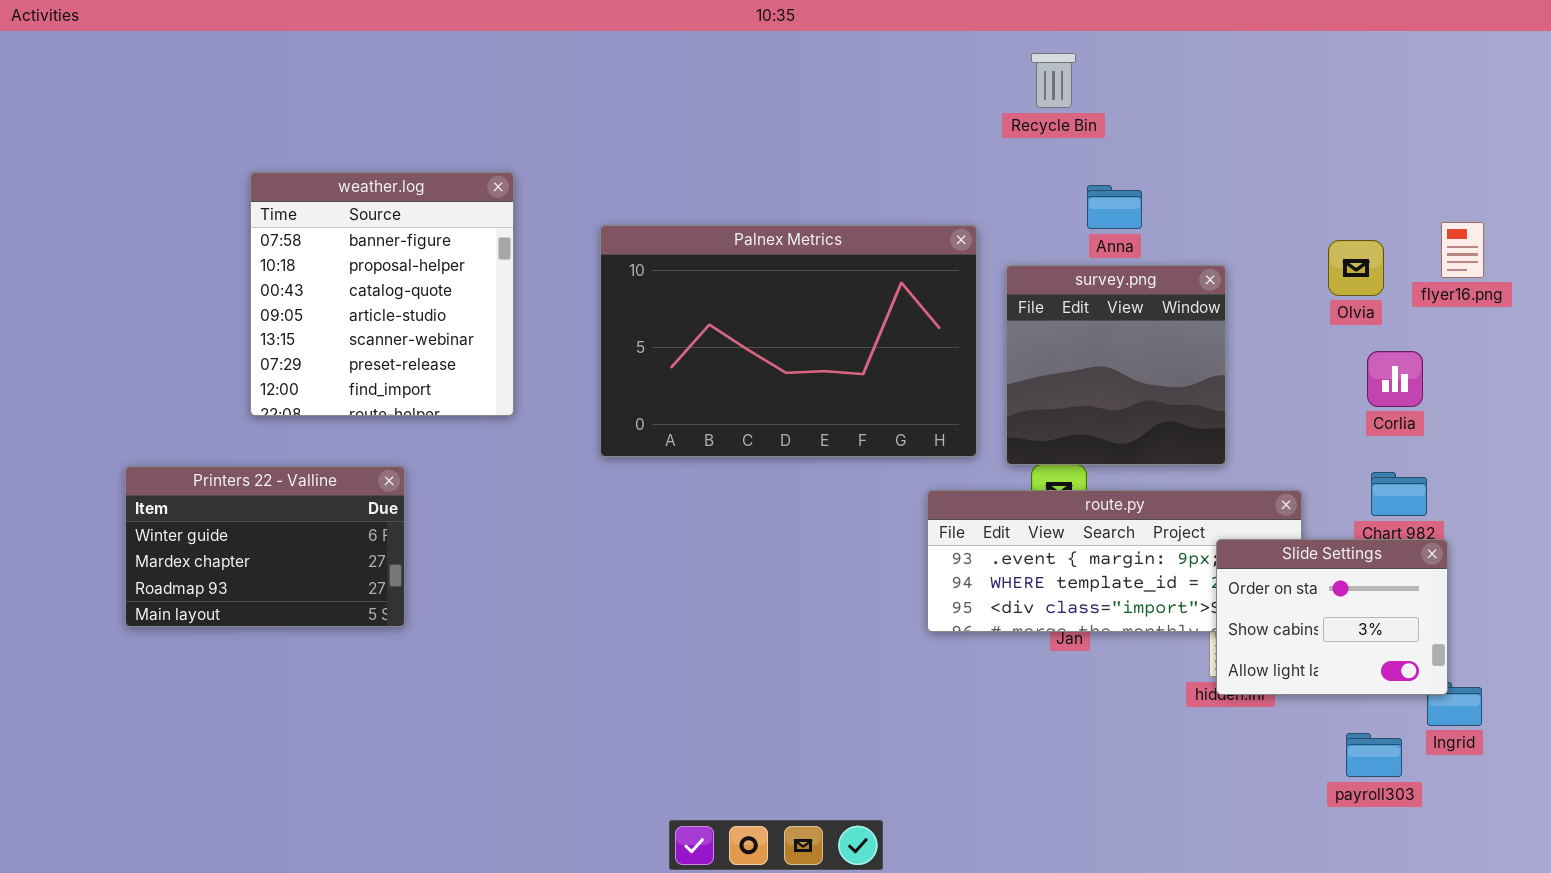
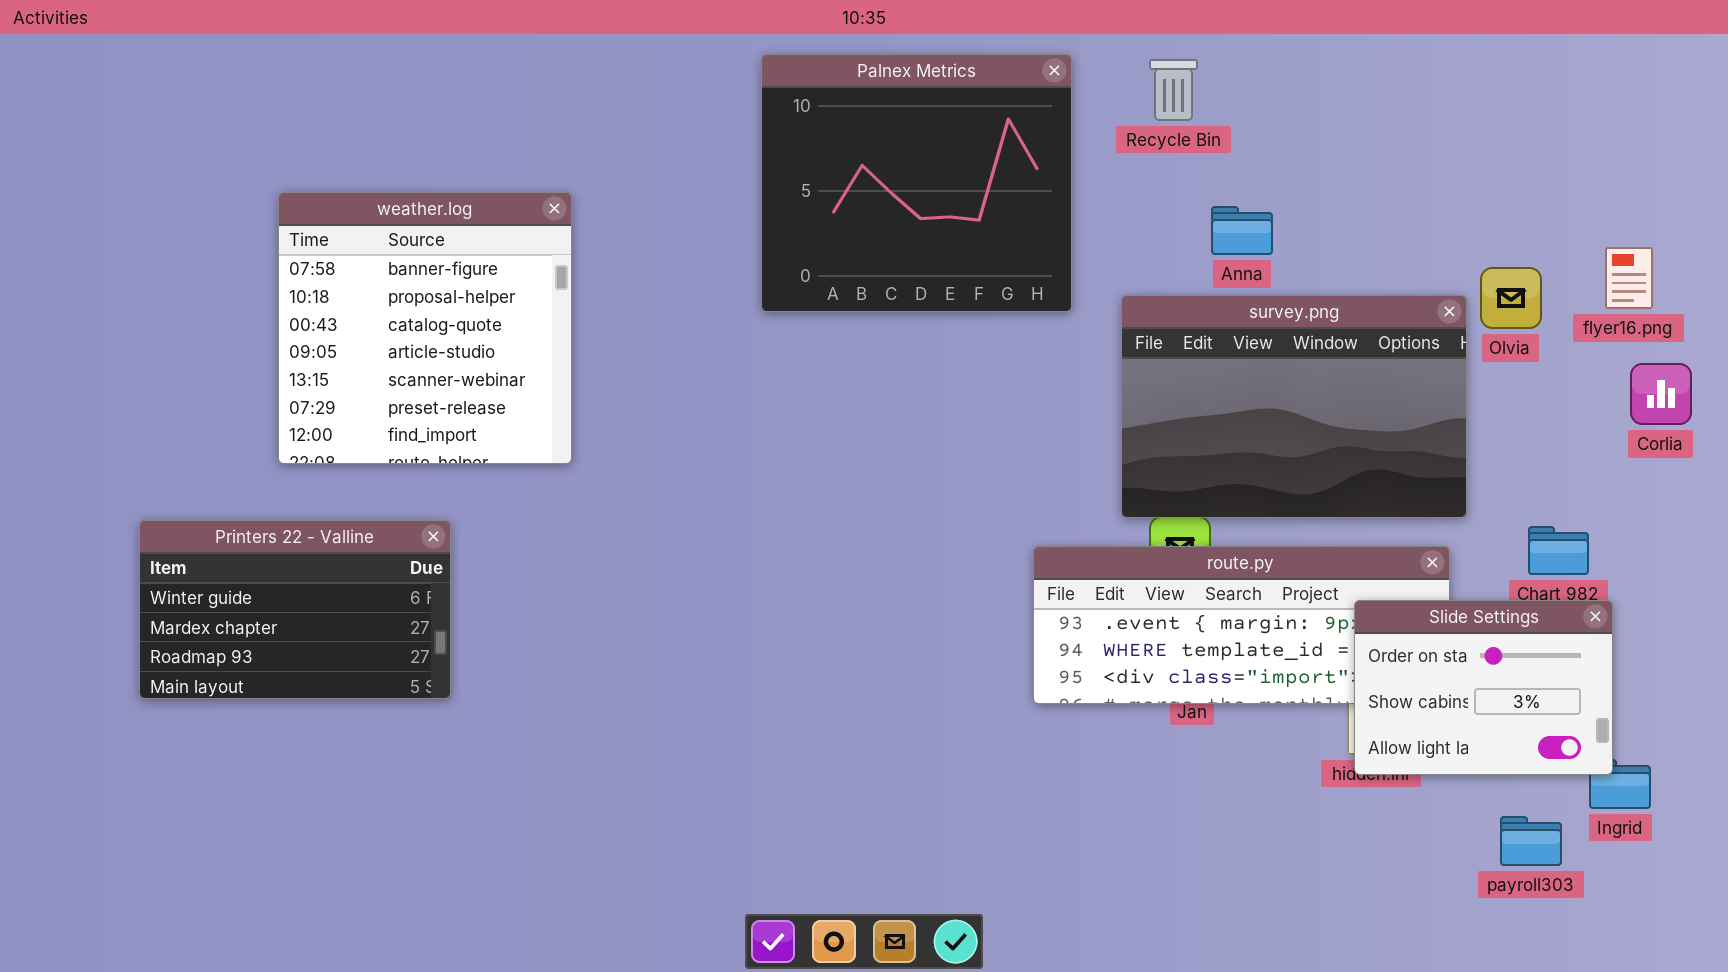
Palnex Metrics: [600,225,977,457] -> [761,54,1072,312], moved, resized
survey.png: [1006,265,1226,465] -> [1121,295,1467,518], resized
Corlia: [1367,351,1423,407] -> [1630,363,1692,425], moved

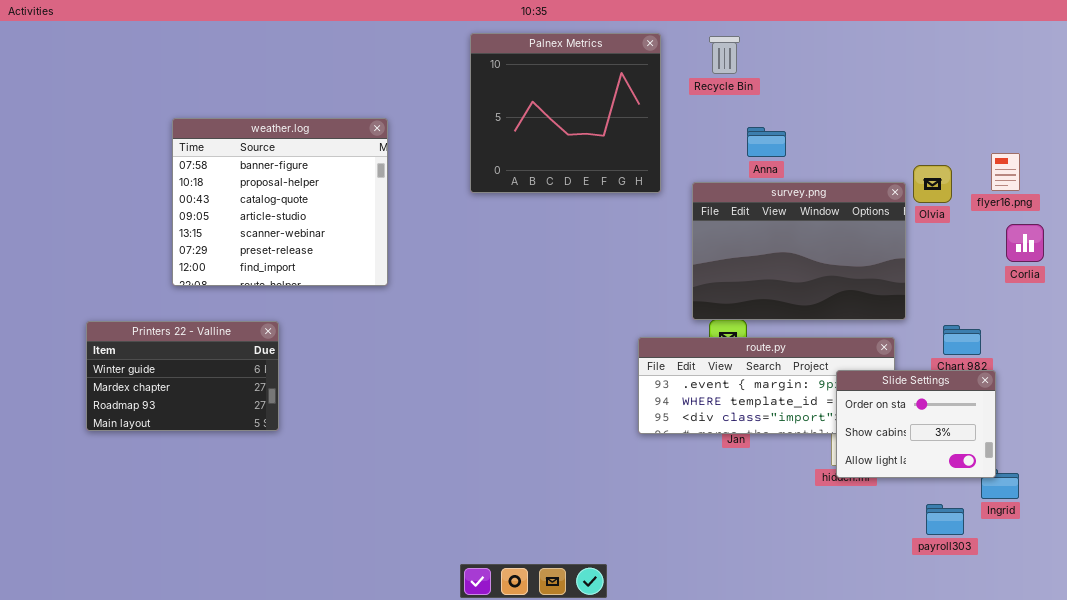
weather.log: [278,192,572,464] -> [172,118,388,286], resized

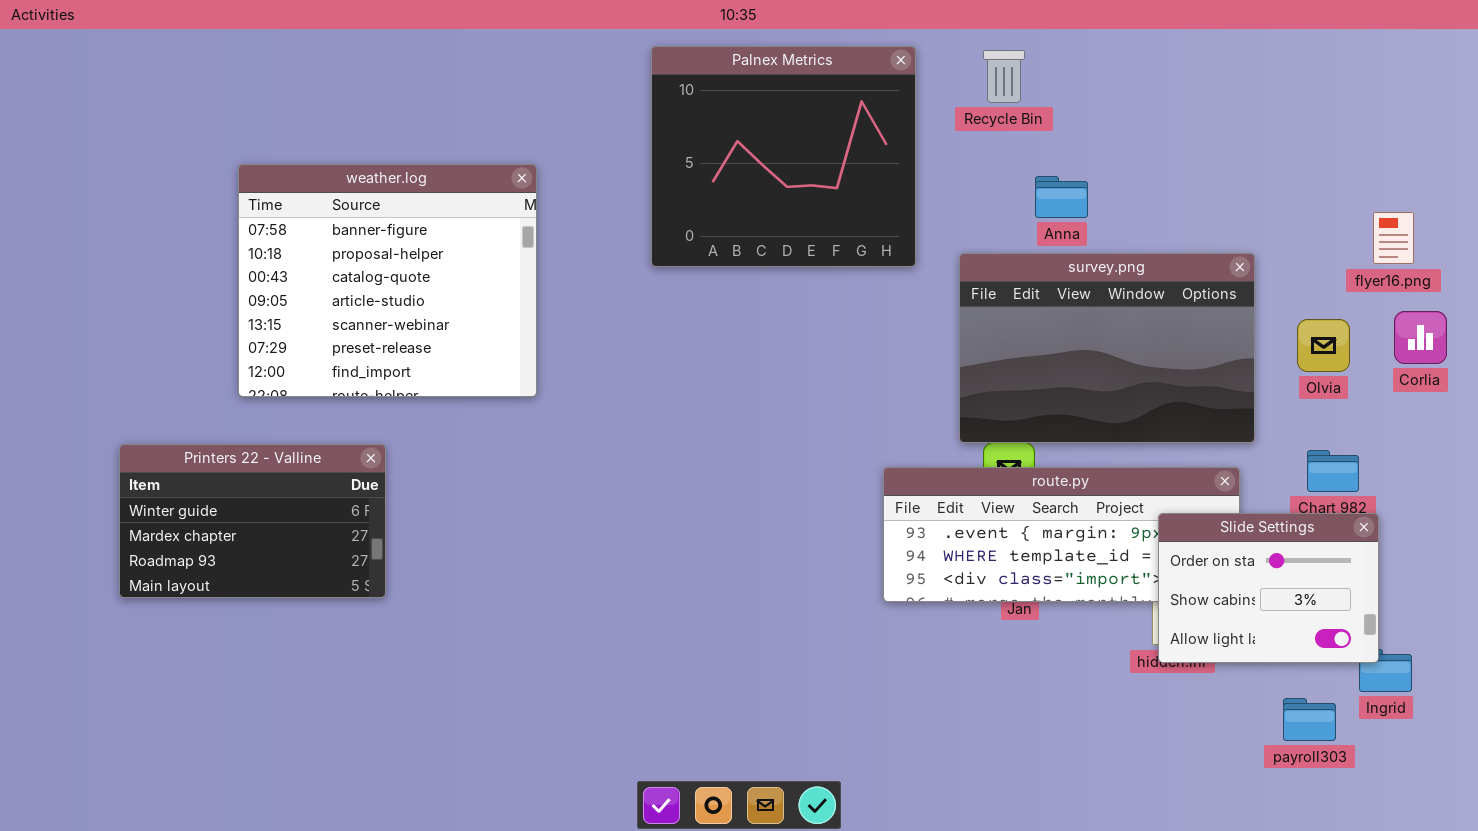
Olvia: [913,165,952,203] -> [1297,319,1350,372], moved

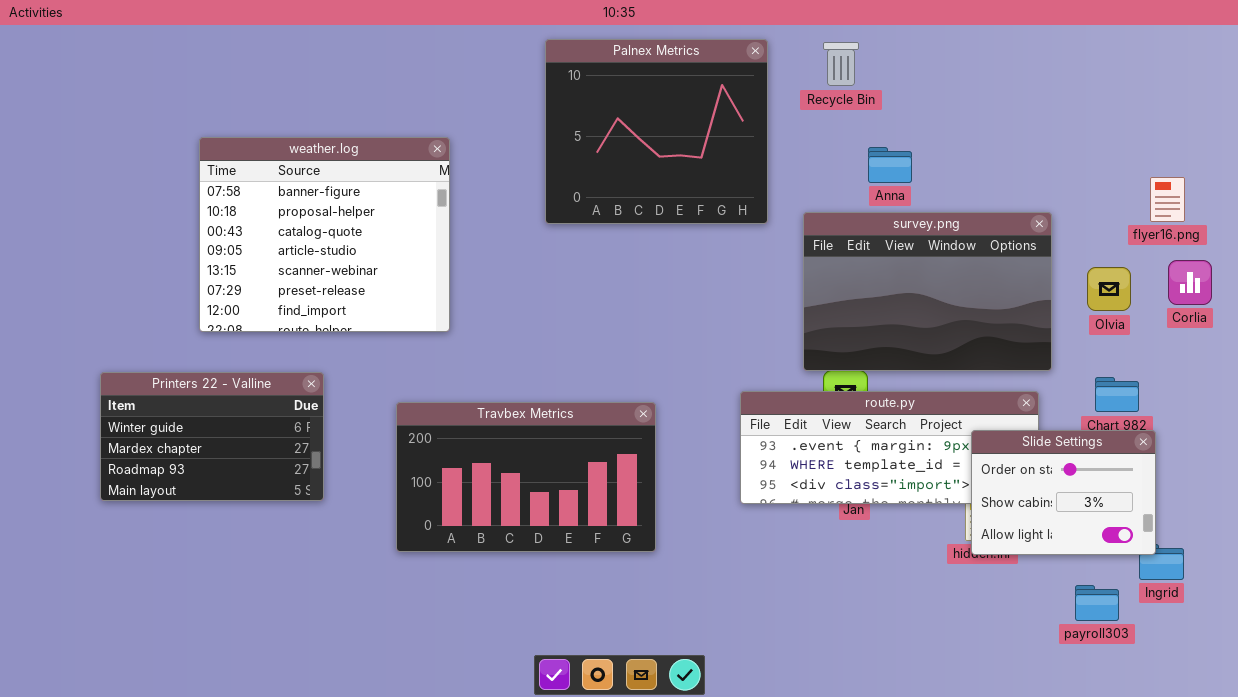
Travbex Metrics: none -> [396,402,656,552], opened

